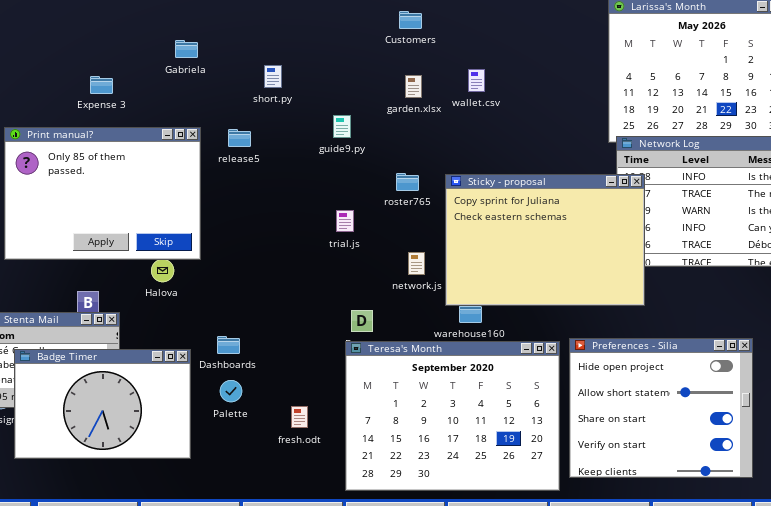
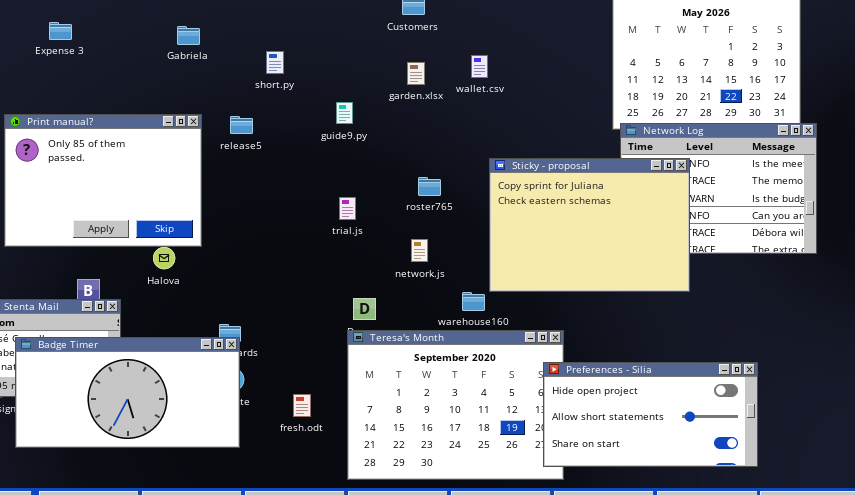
Expense 3: [90,76,113,94] -> [49,22,72,40], moved
roster765: [396,173,419,191] -> [418,177,441,196], moved
Sticky - proposal: [445,174,645,306] -> [489,158,690,292], moved
Preferences - Silia: [569,338,753,478] -> [543,362,758,467], resized
Badge Timer: [14,349,191,459] -> [15,337,240,448], resized

